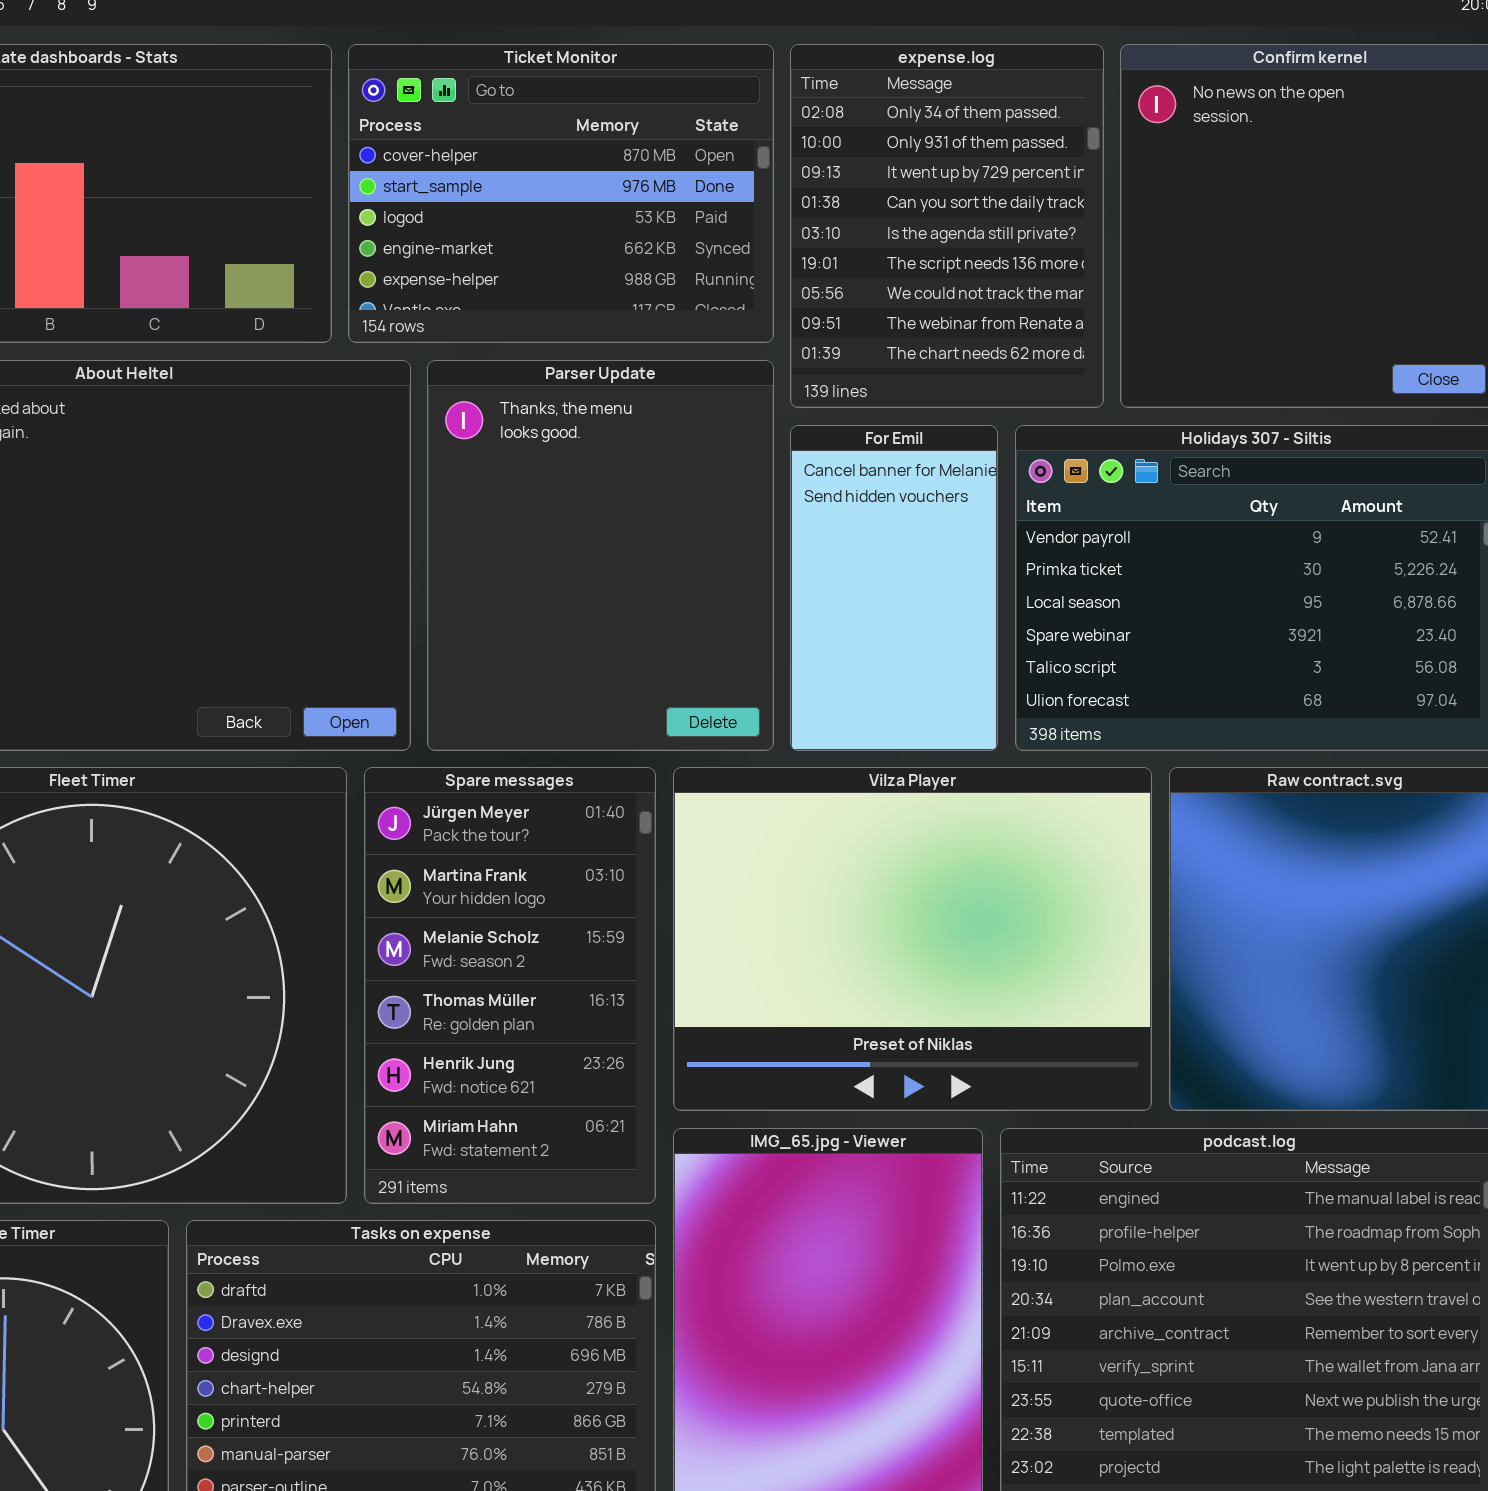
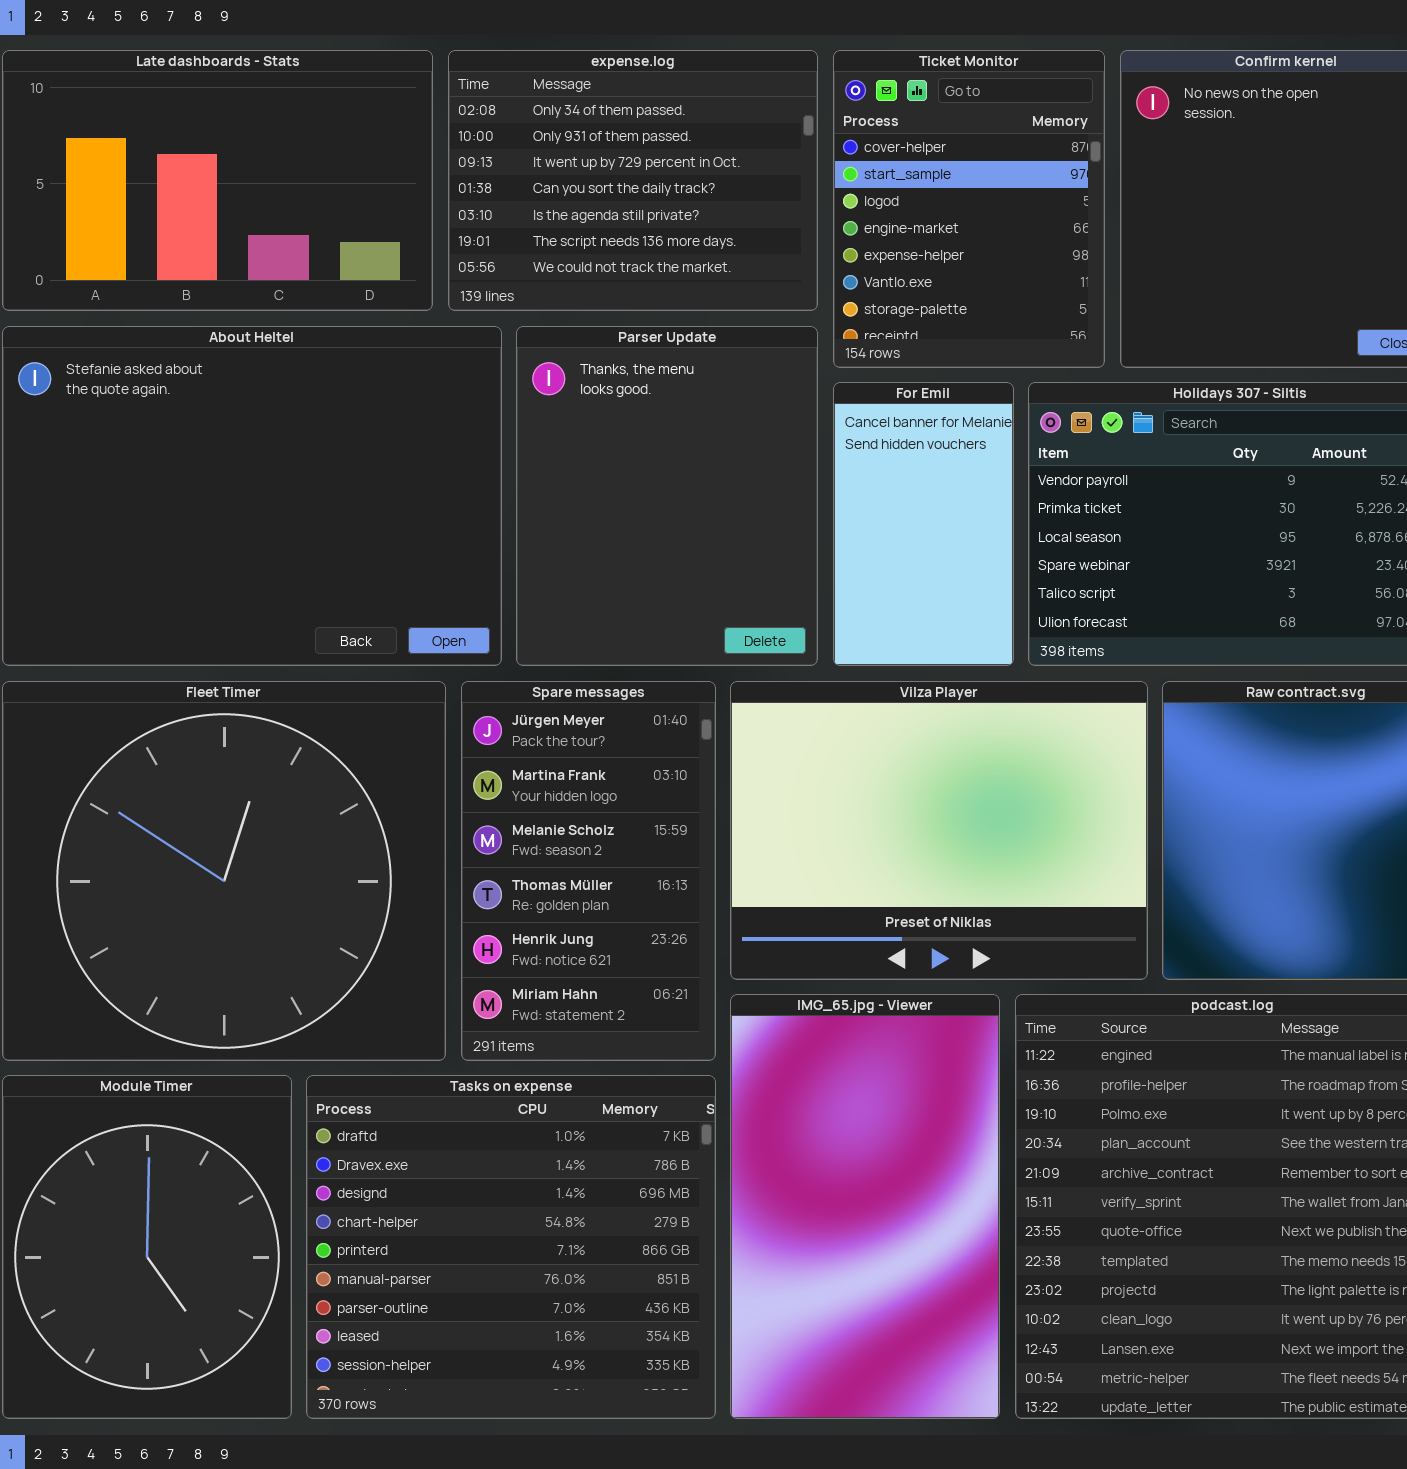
Ticket Monitor: [348,44,774,343] -> [833,50,1105,368], moved, resized
expense.log: [790,44,1104,408] -> [448,50,818,311], moved, resized

